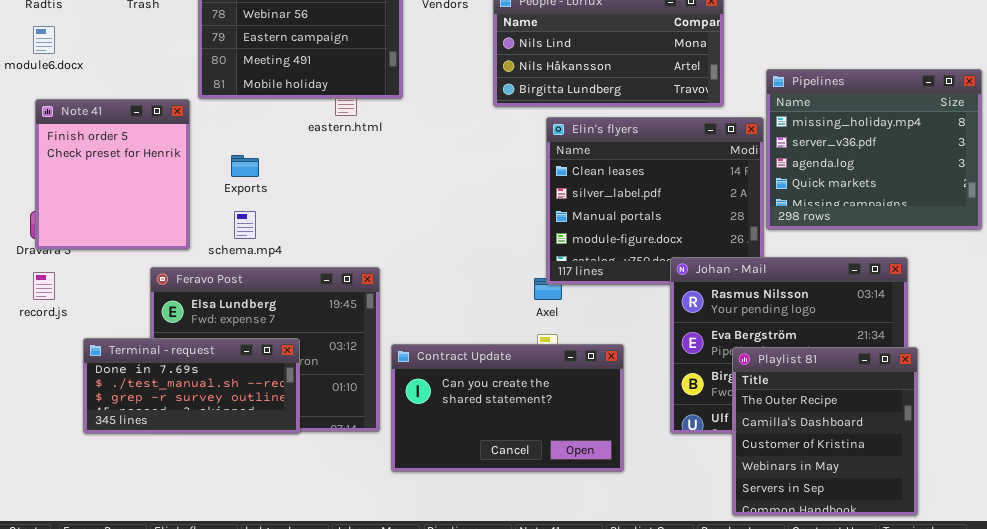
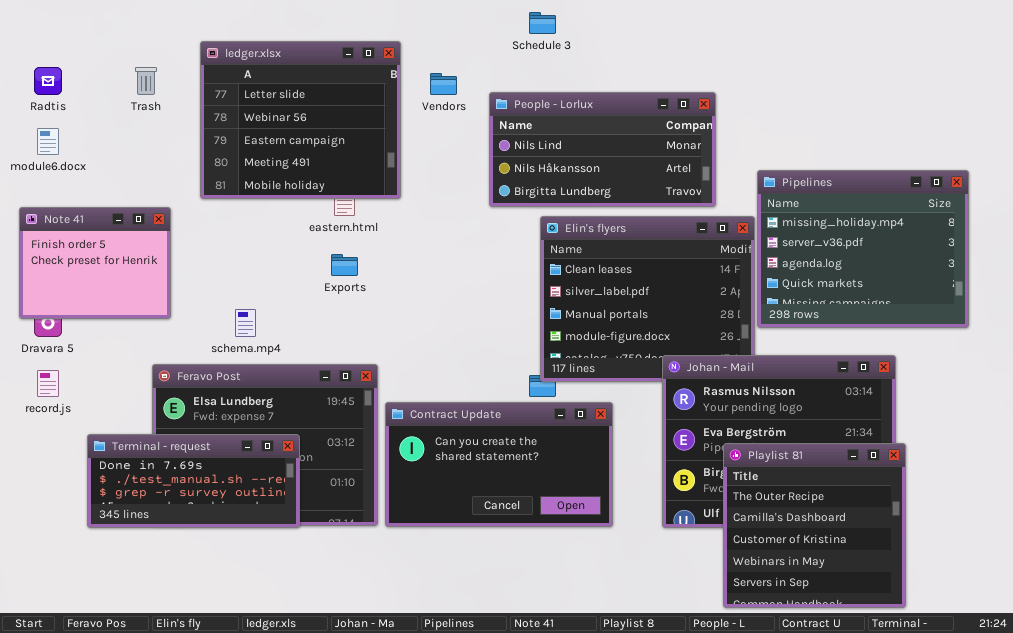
Note 41: [35,99,190,250] -> [19,207,171,319], moved, resized
Exports: [231,155,259,177] -> [331,254,358,276], moved
Contract Update: [391,344,624,472] -> [385,402,613,527], moved

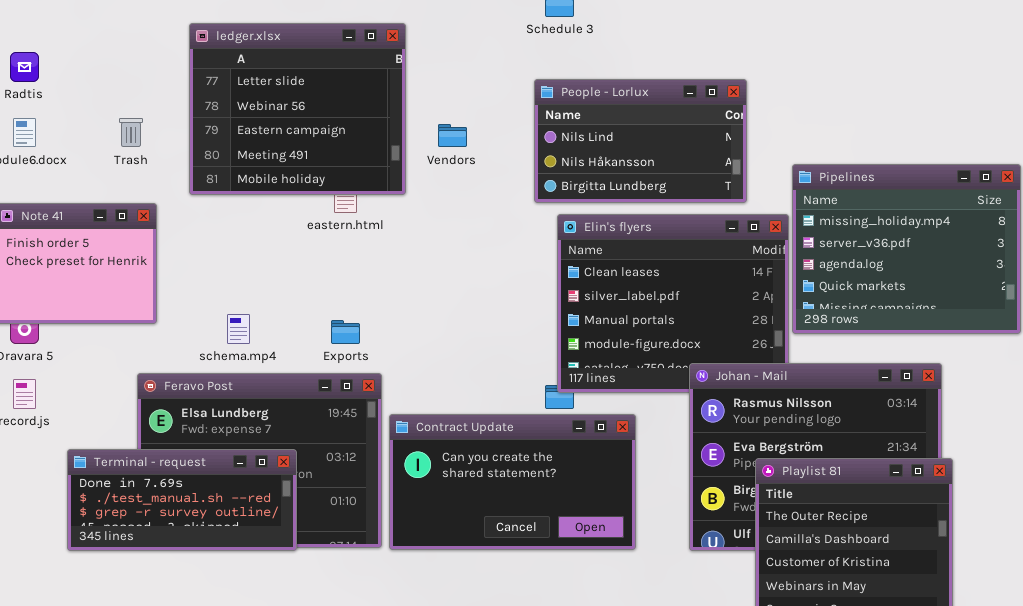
Trash: [135,67,157,95] -> [119,118,143,147], moved
Vendors: [430,73,457,95] -> [438,124,467,147], moved
People - Lorlux: [489,92,716,207] -> [534,79,747,203], resized
Exports: [331,254,358,276] -> [331,320,360,344], moved

